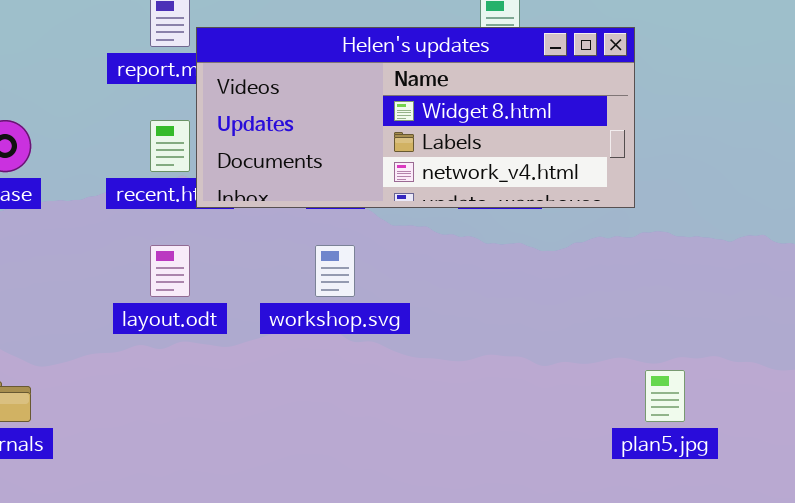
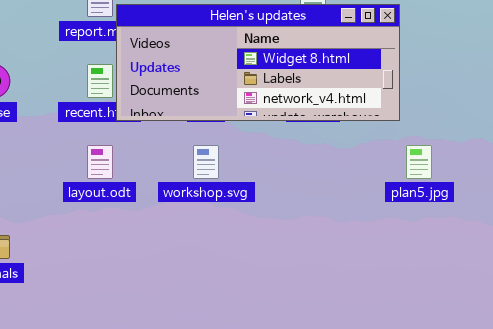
plan5.jpg: [645,370,685,422] -> [406,145,432,179], moved

